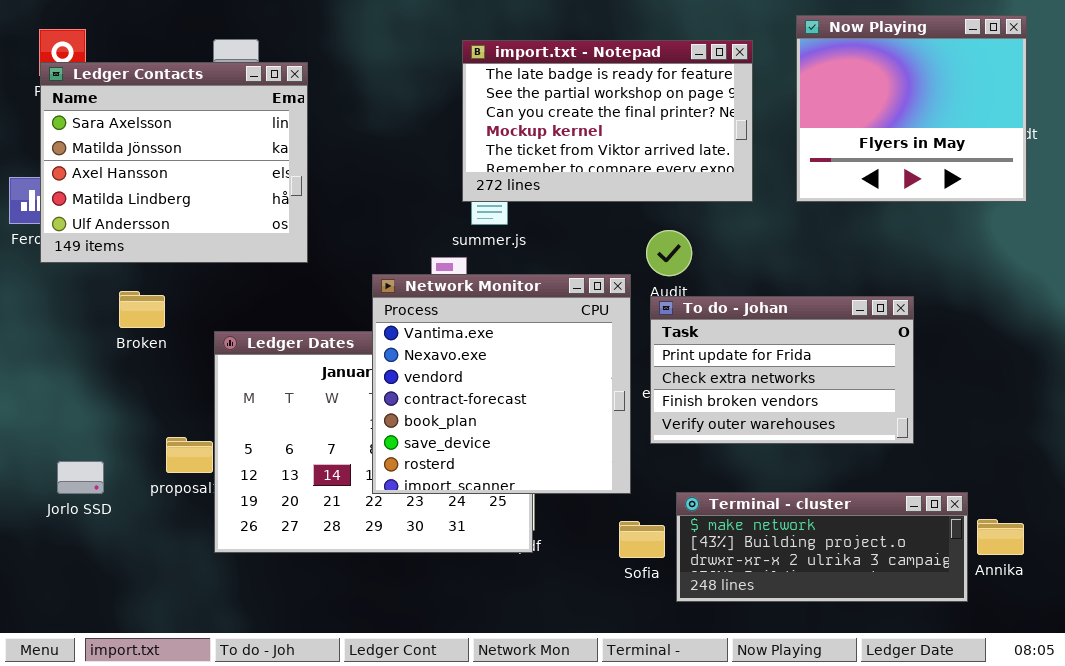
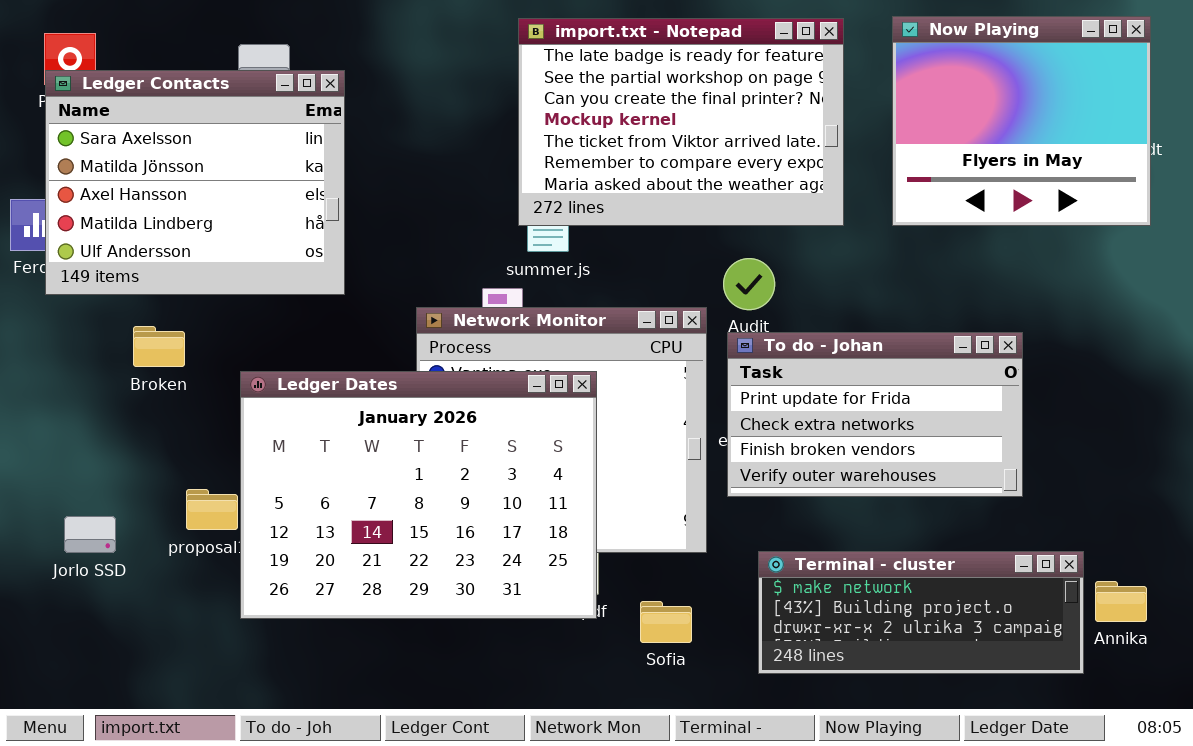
import.txt - Notepad: [462,40,753,202] -> [518,18,844,226], resized
Ledger Dates: [214,331,533,553] -> [240,371,597,619], raised
Sofia: [619,521,665,558] -> [640,601,692,643], moved

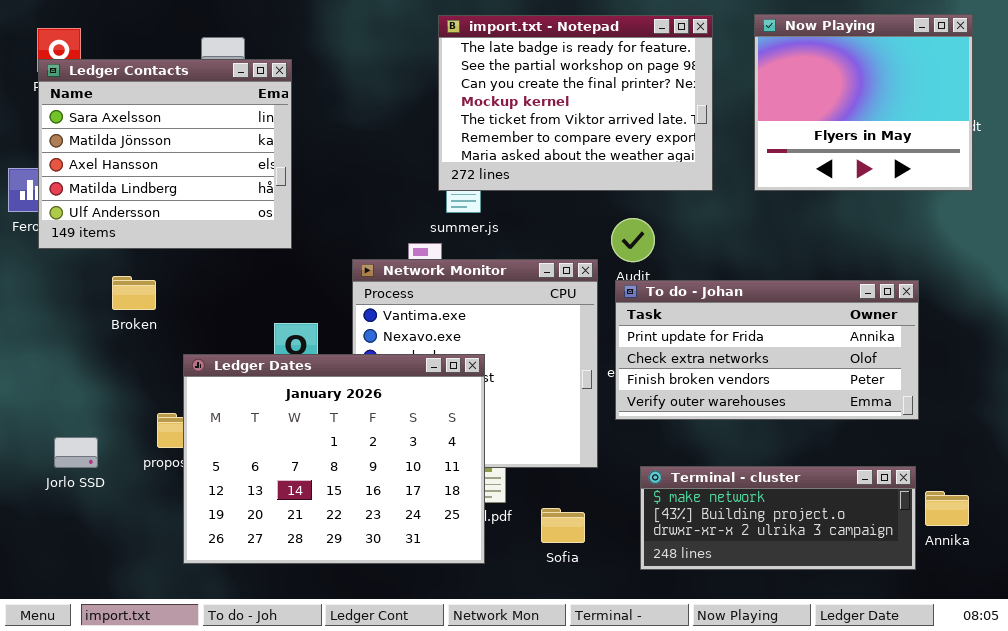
To do - Johan: [727,332,1023,497] -> [615,280,919,420], resized
Ledger Dates: [240,371,597,619] -> [183,354,485,564], moved

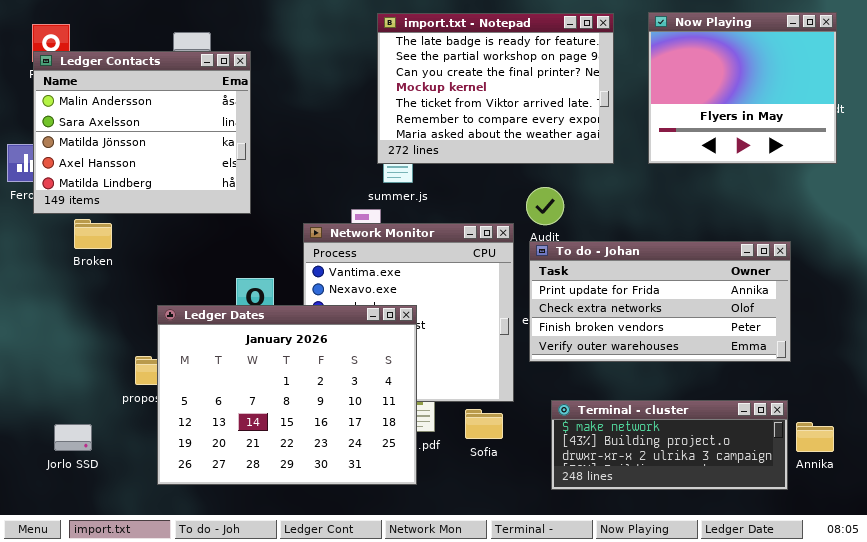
Ledger Contacts: [38,59,292,249] -> [33,51,251,214], scrolled up 1 row
Broken: [112,276,156,310] -> [74,219,112,249], moved
Jorlo SSD: [54,437,98,468] -> [54,424,92,451], moved
Sofia: [541,508,585,543] -> [465,409,503,439], moved

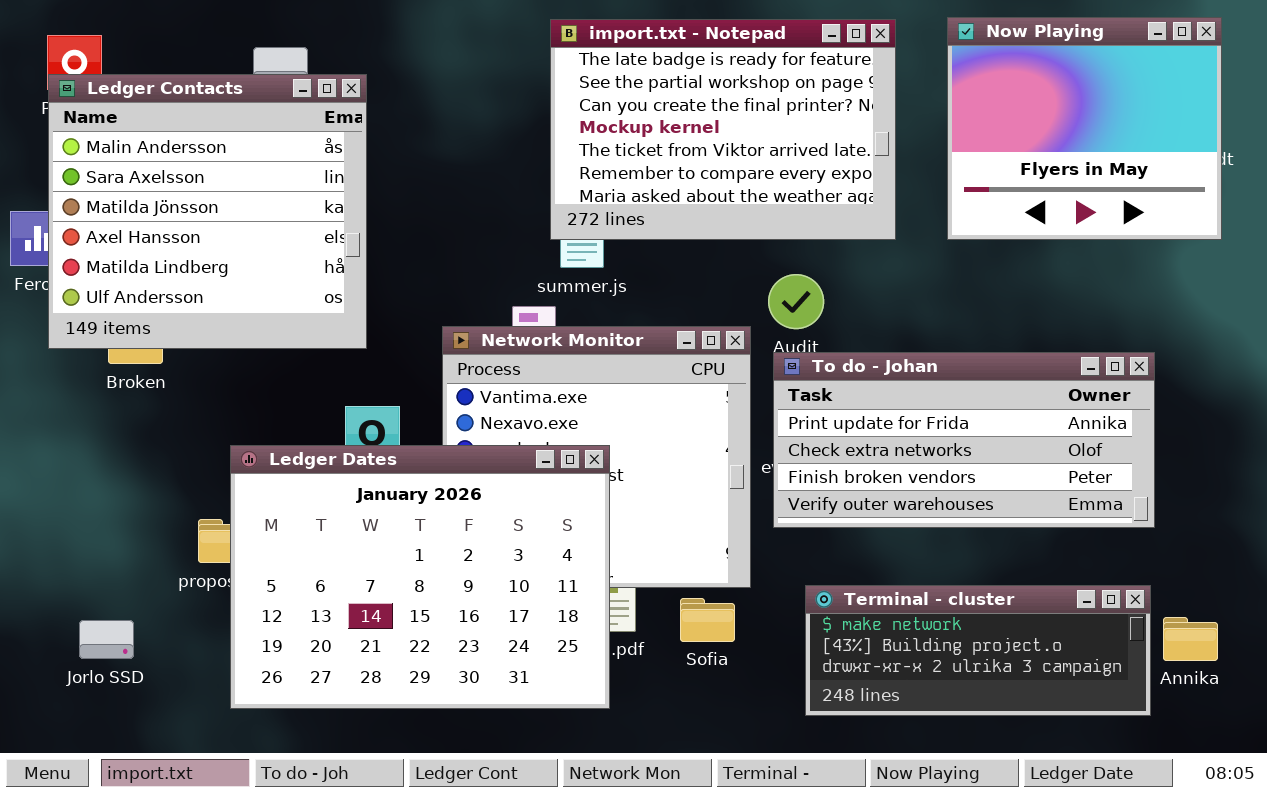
Ledger Contacts: [33,51,251,214] -> [48,74,367,349], resized

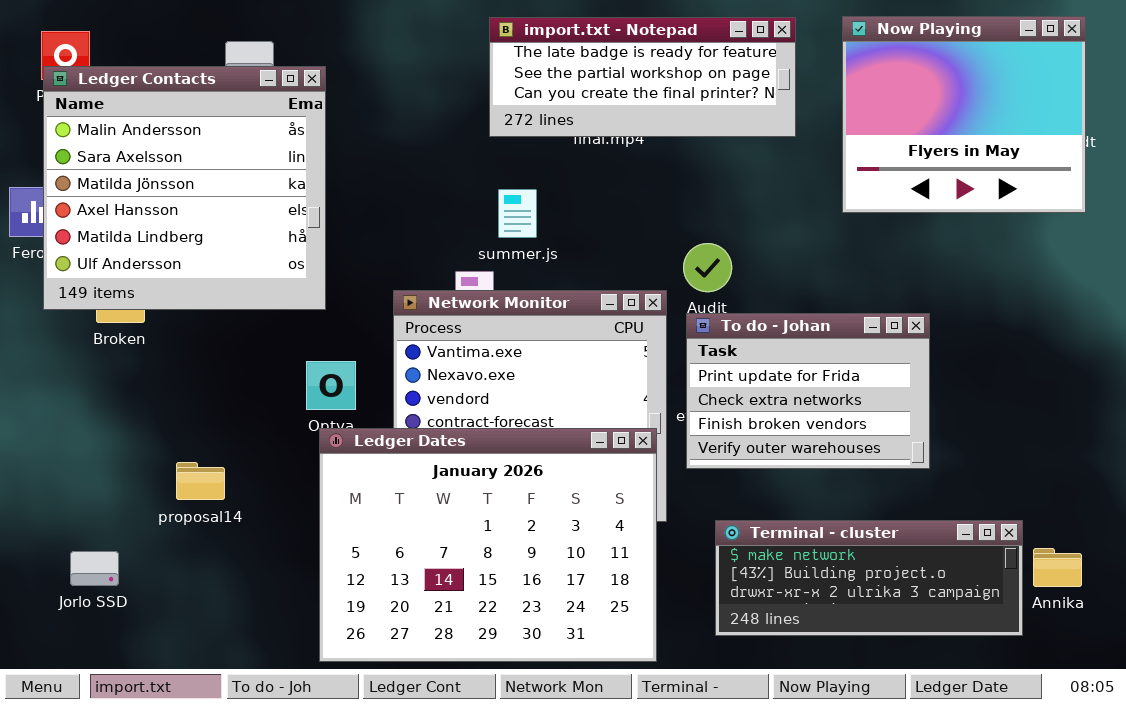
import.txt - Notepad: [550,19,896,240] -> [489,17,796,137], resized
To do - Johan: [773,352,1155,528] -> [686,313,930,469], resized
Ledger Dates: [230,445,610,709] -> [319,428,657,662], moved

